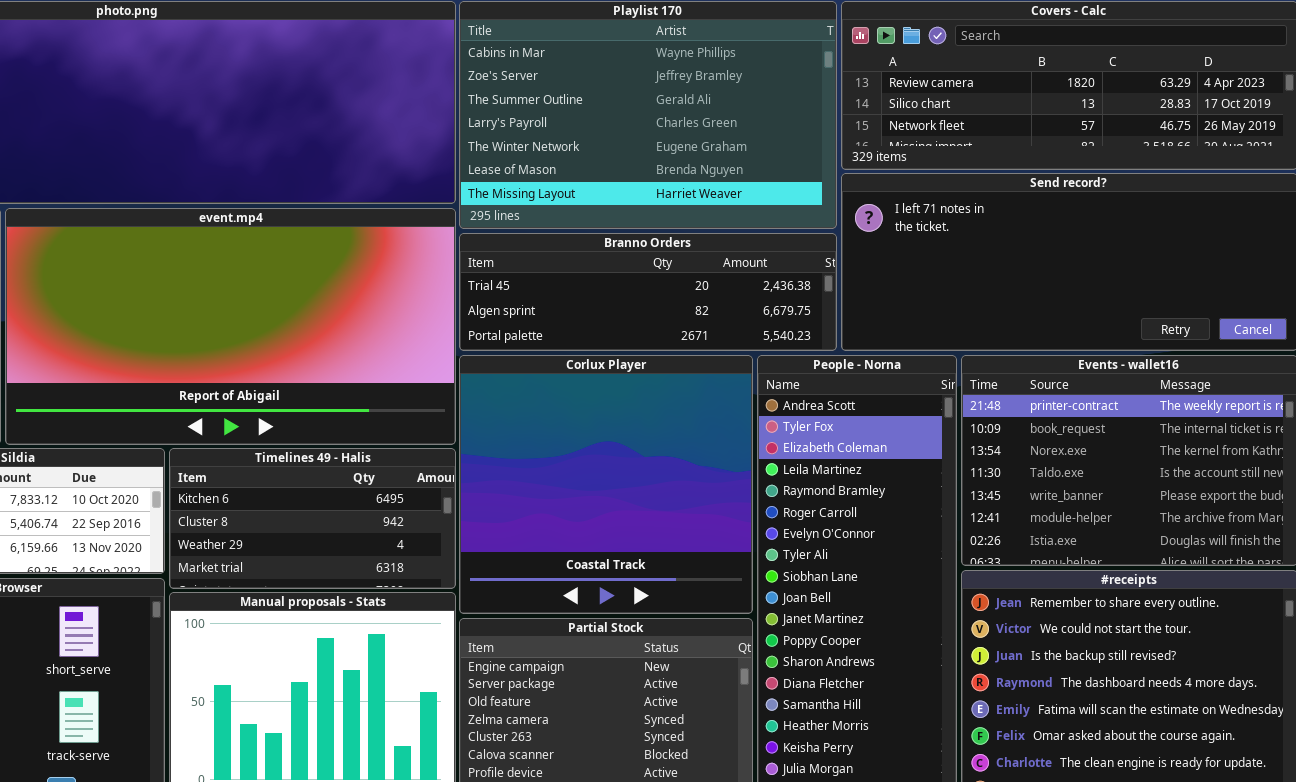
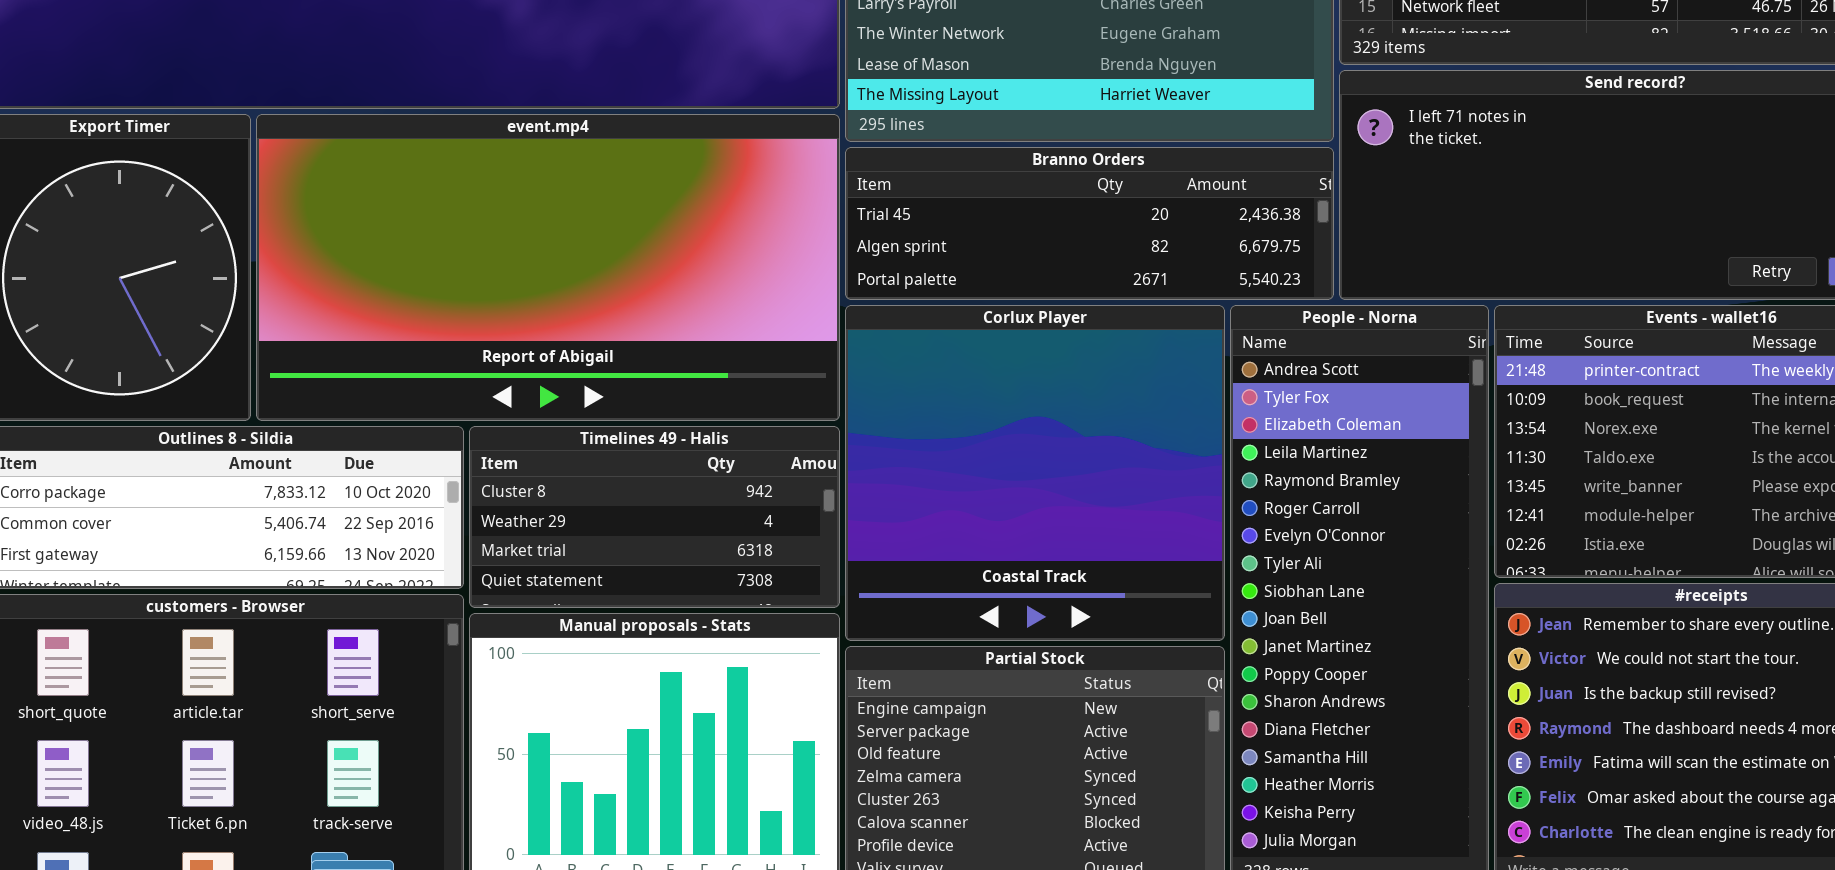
Timelines 49 - Halis: [169,448,456,589] -> [469,426,840,608], scrolled down 1 row

